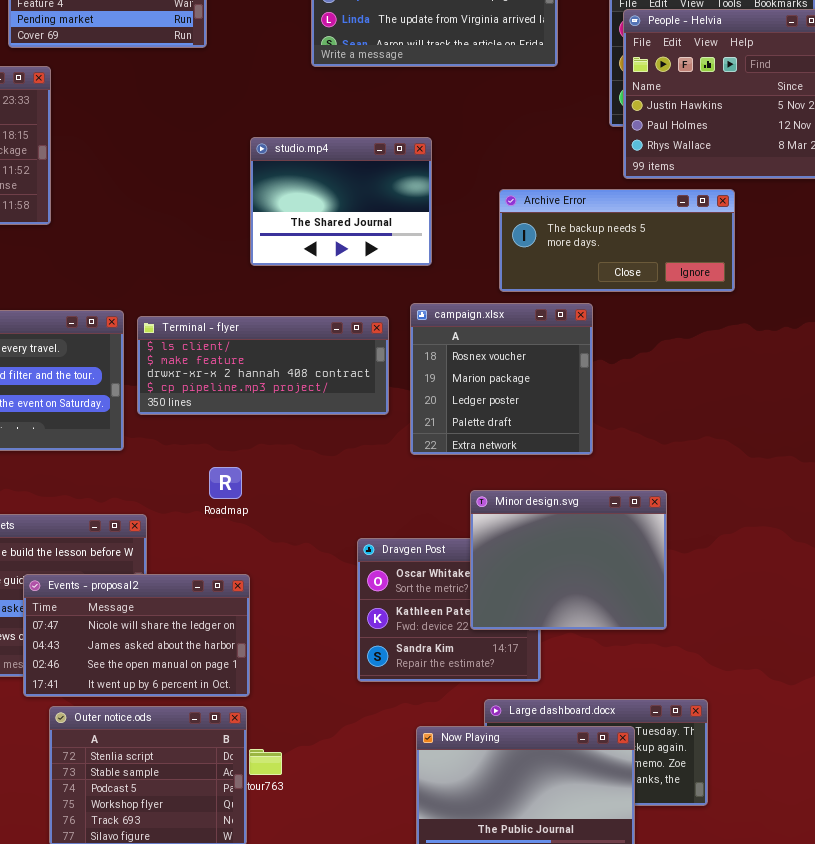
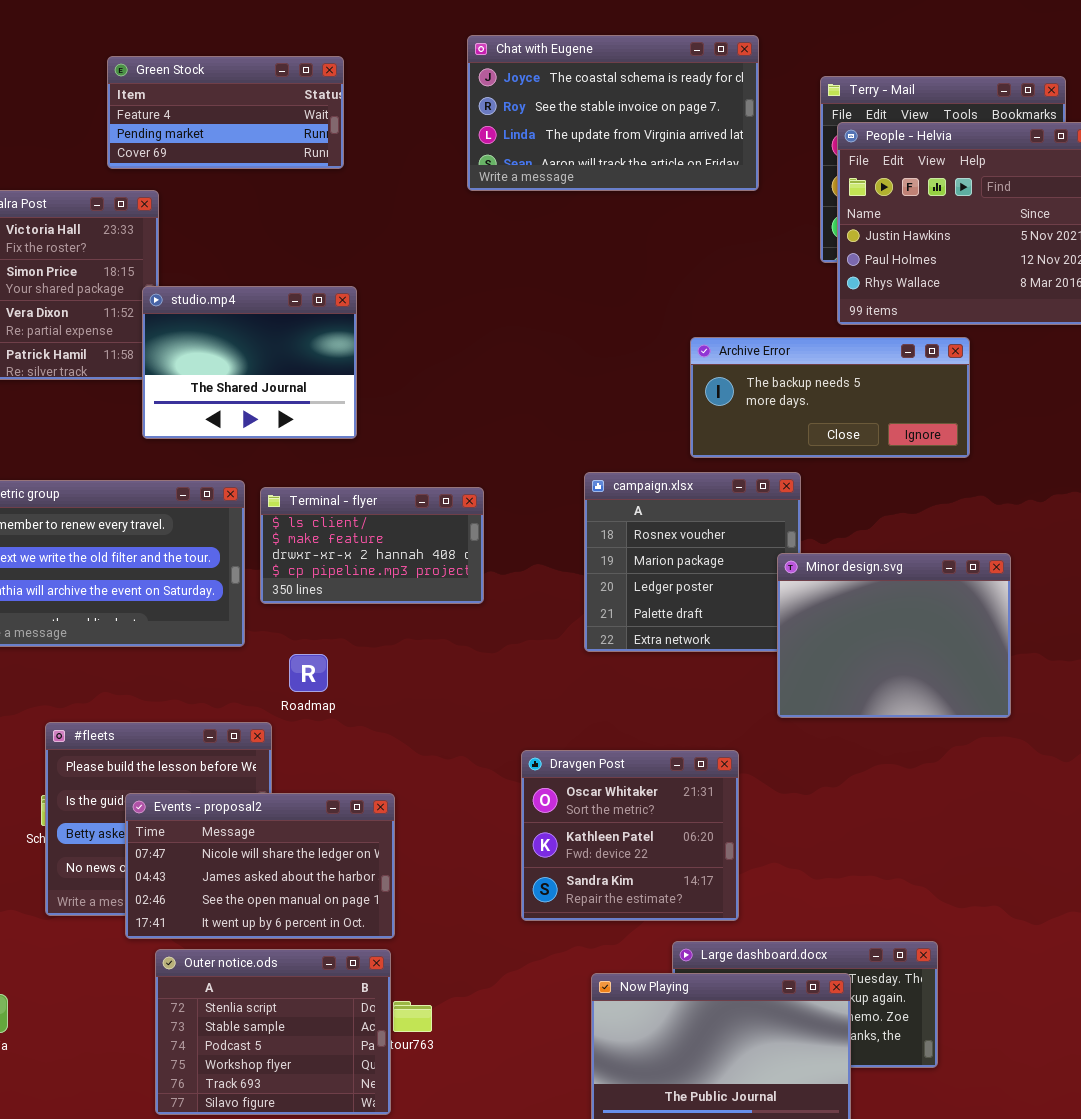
studio.mp4: [250,137,432,266] -> [142,286,357,439], moved
Terminal - flyer: [137,316,389,415] -> [260,487,484,604], resized
Roadmap: [209,467,242,499] -> [289,654,328,692], moved
Minor design.svg: [470,490,667,630] -> [777,553,1011,718], moved

